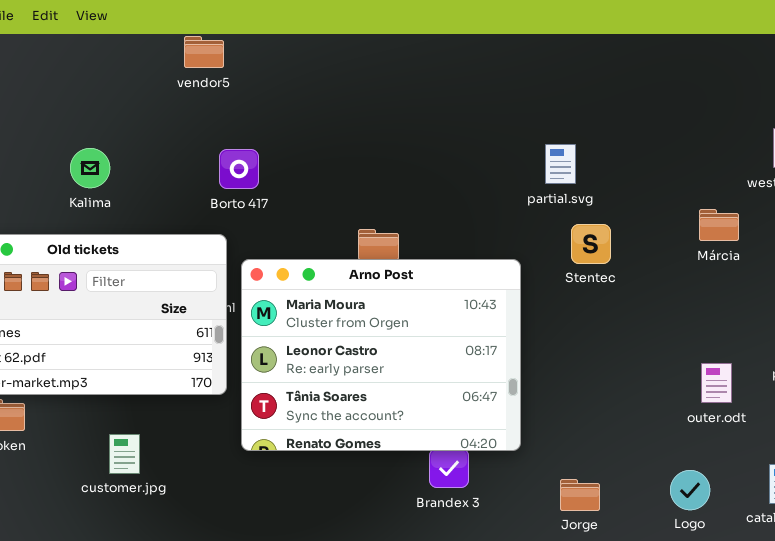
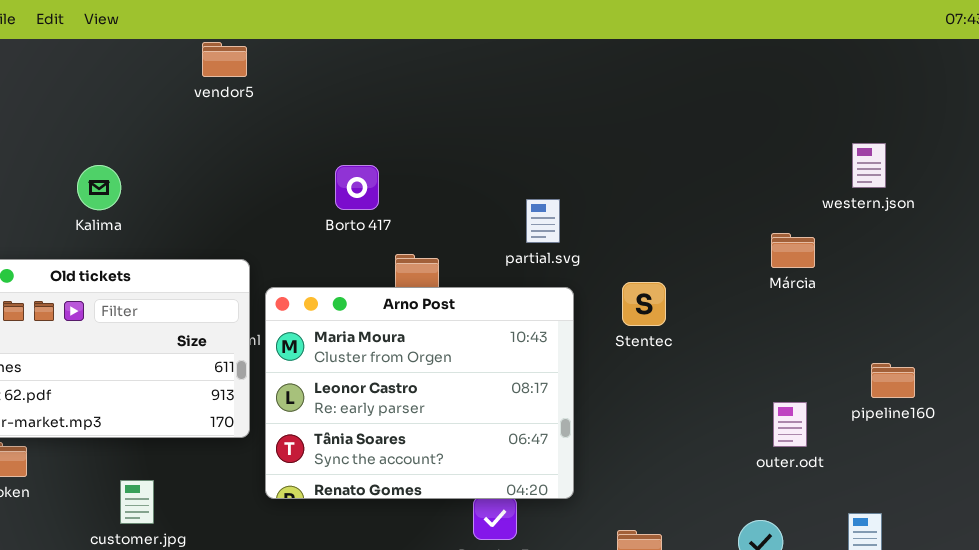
partial.svg: [545,144,576,184] -> [526,199,560,243], moved
Borto 417: [219,149,259,189] -> [335,165,379,210], moved
Stentec: [571,224,611,264] -> [622,282,666,326], moved

